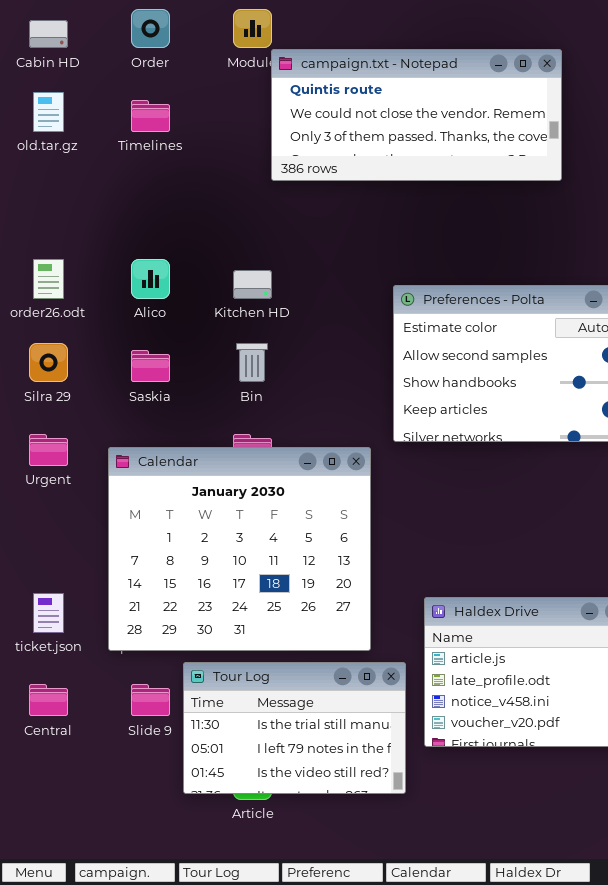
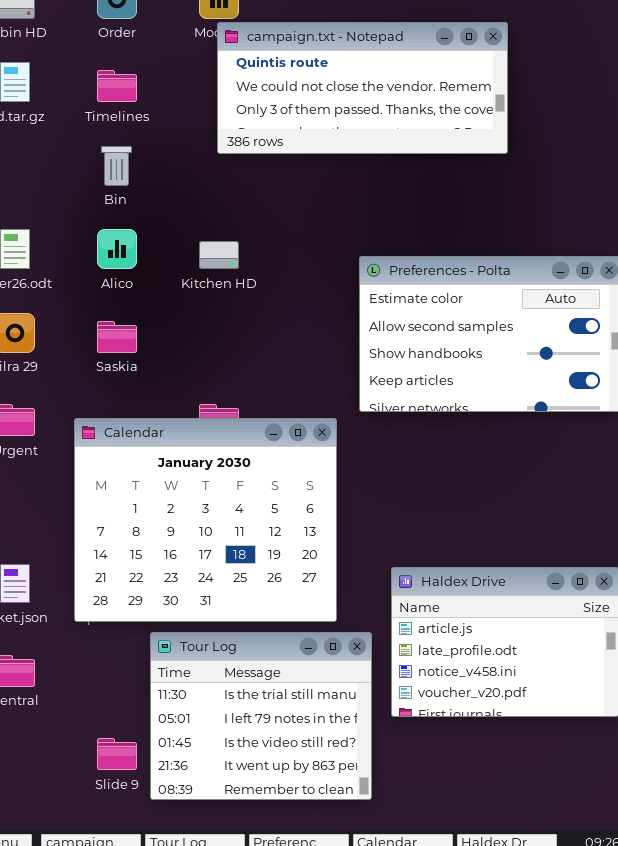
campaign.txt - Notepad: [271,49,562,181] -> [217,22,508,154], moved
Bin: [236,343,268,382] -> [101,146,132,186], moved
Tour Log: [183,662,406,794] -> [150,632,372,800], resized
Slide 9: [131,684,170,716] -> [97,738,137,770], moved

